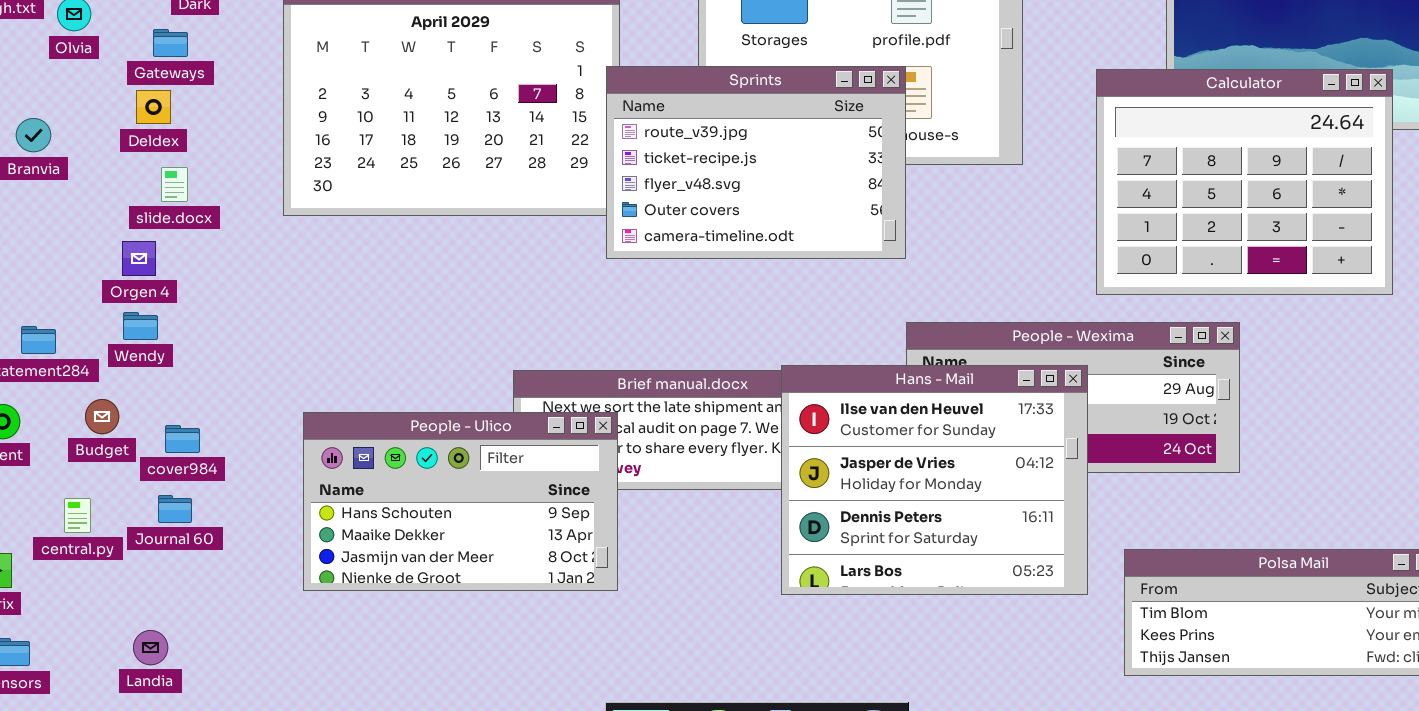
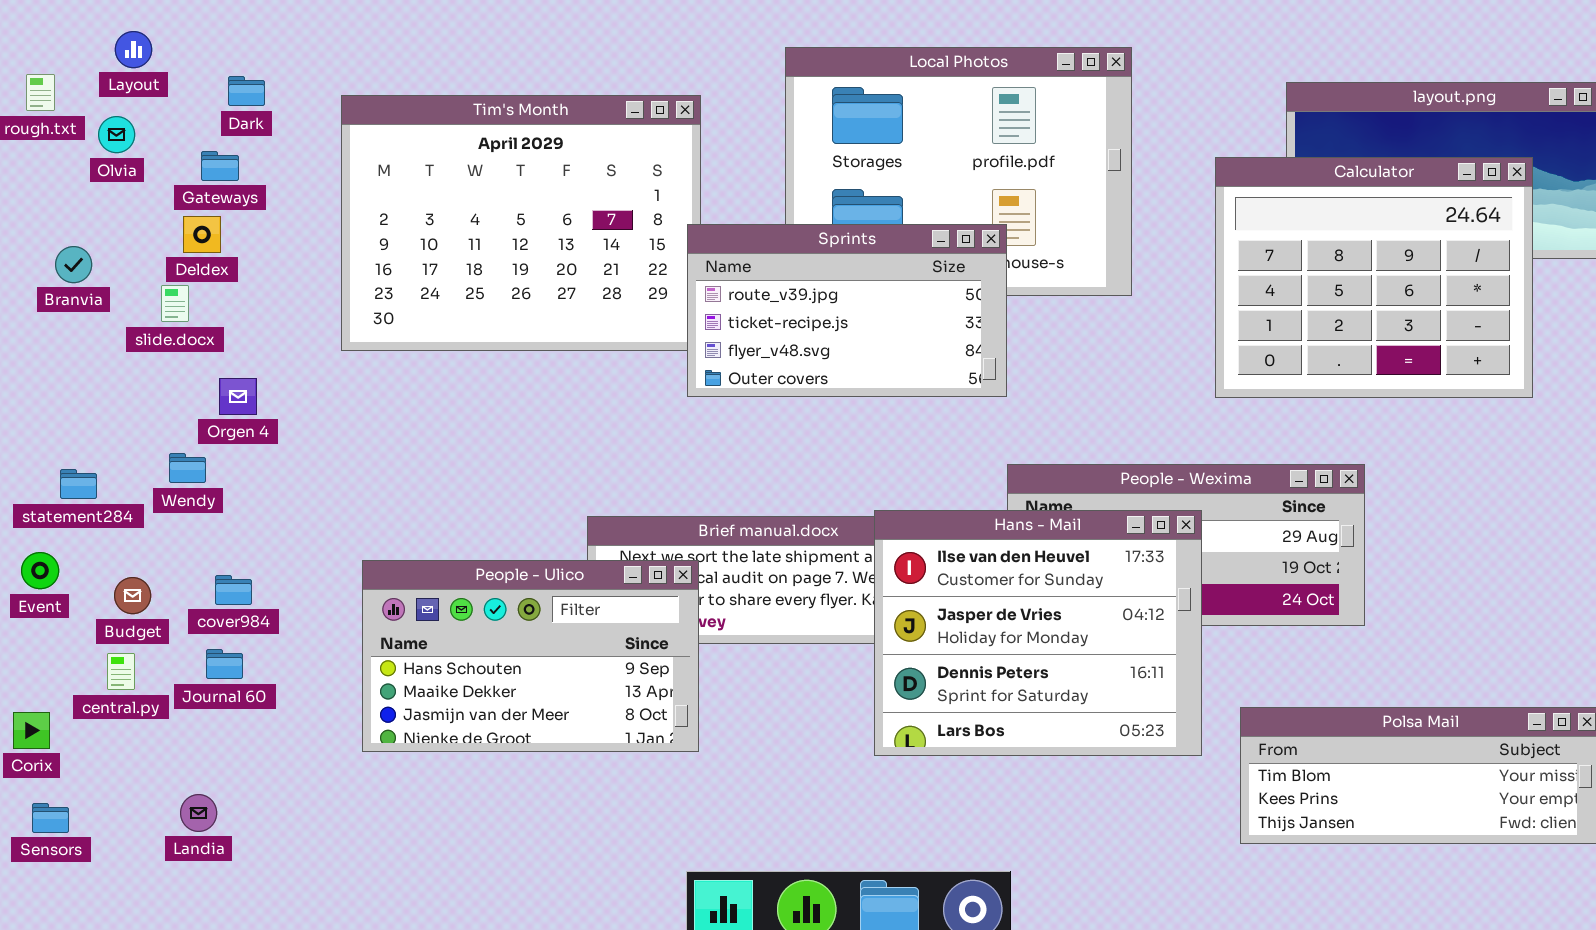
Sprints: [606,66,906,259] -> [687,224,1007,397], resized
Calculator: [1096,69,1393,295] -> [1215,157,1533,398], moved
slide.docx: [161,167,188,202] -> [161,285,189,322], moved
Orgen 4: [122,241,156,276] -> [219,378,257,415], moved
Budget: [85,399,119,434] -> [114,577,151,614], moved

